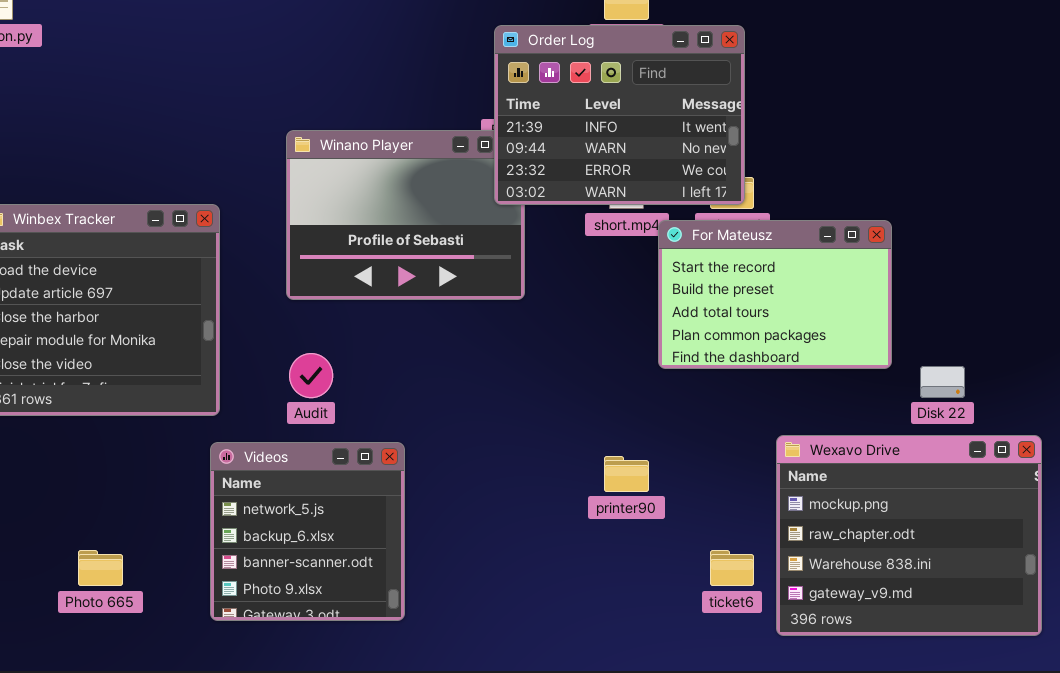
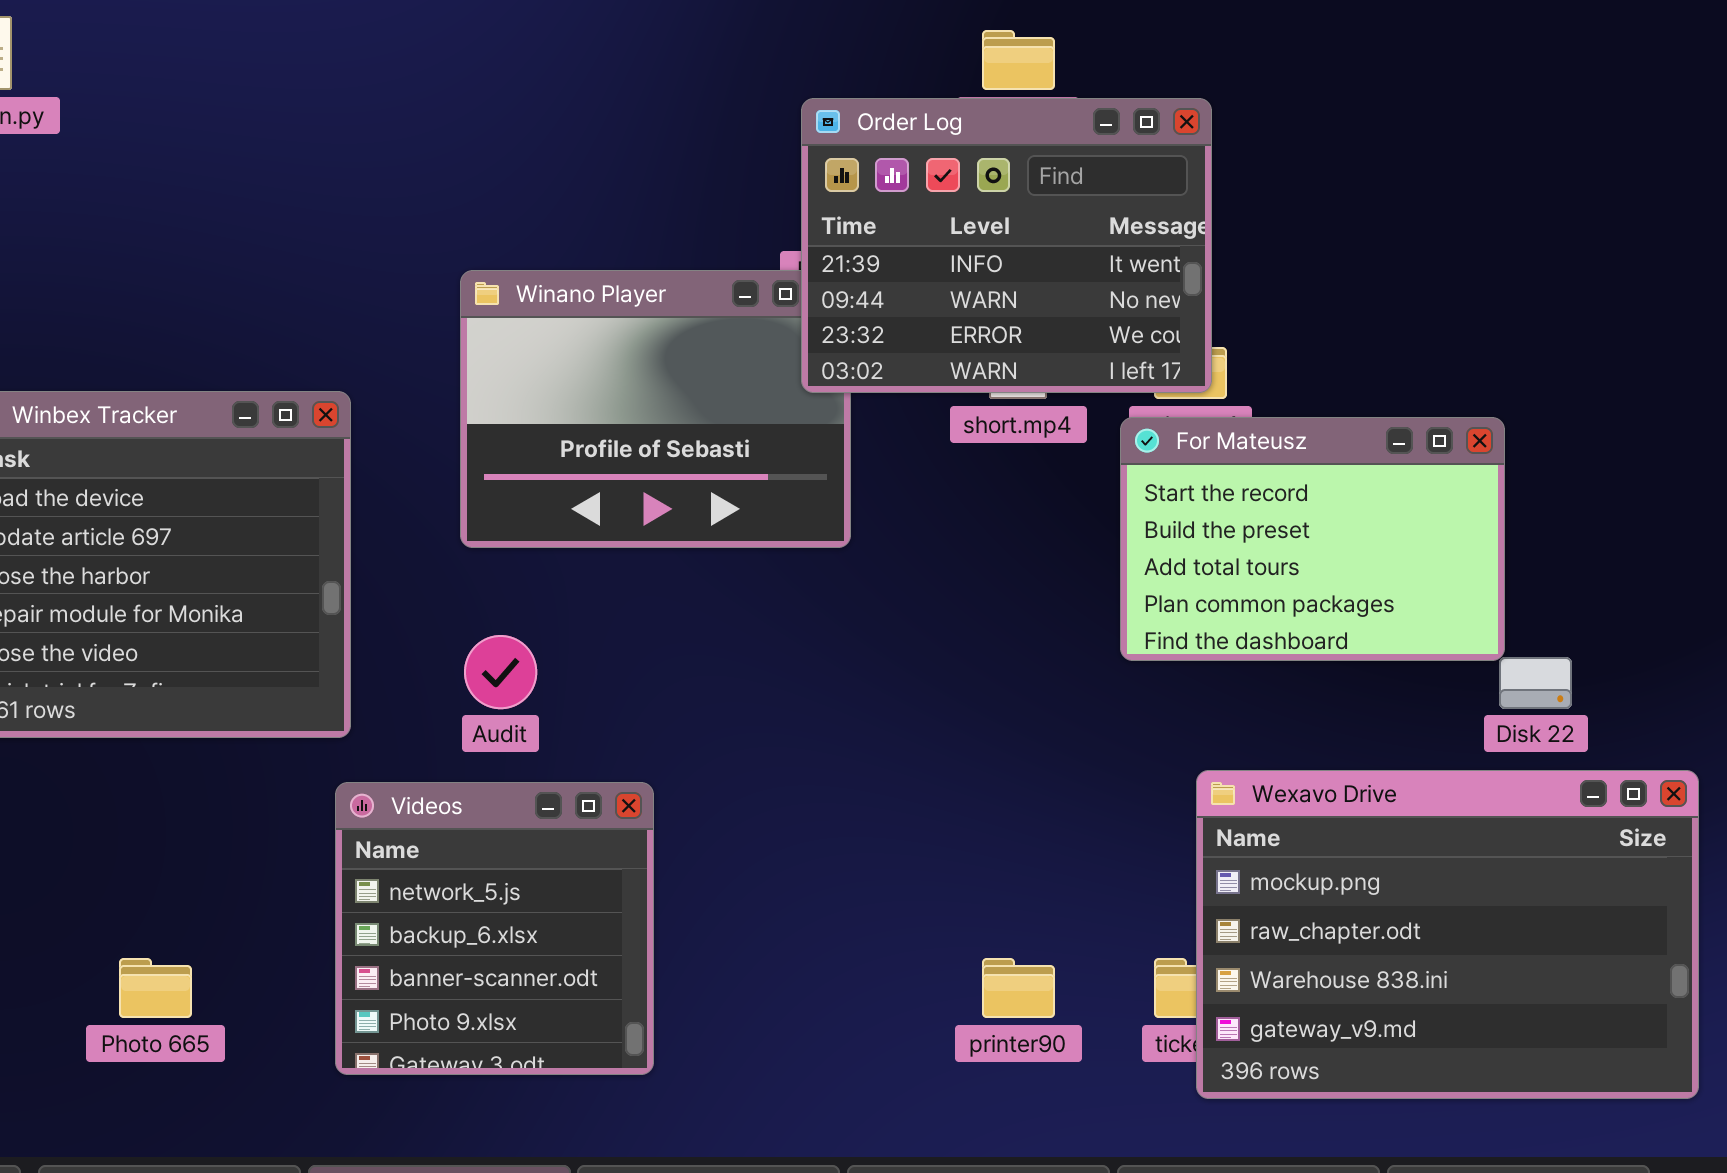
For Mateusz: [658,220,892,369] -> [1120,417,1505,661], moved
Wexavo Drive: [776,435,1042,636] -> [1196,770,1699,1099], resized
printer90: [604,456,649,492] -> [982,958,1055,1018], moved

